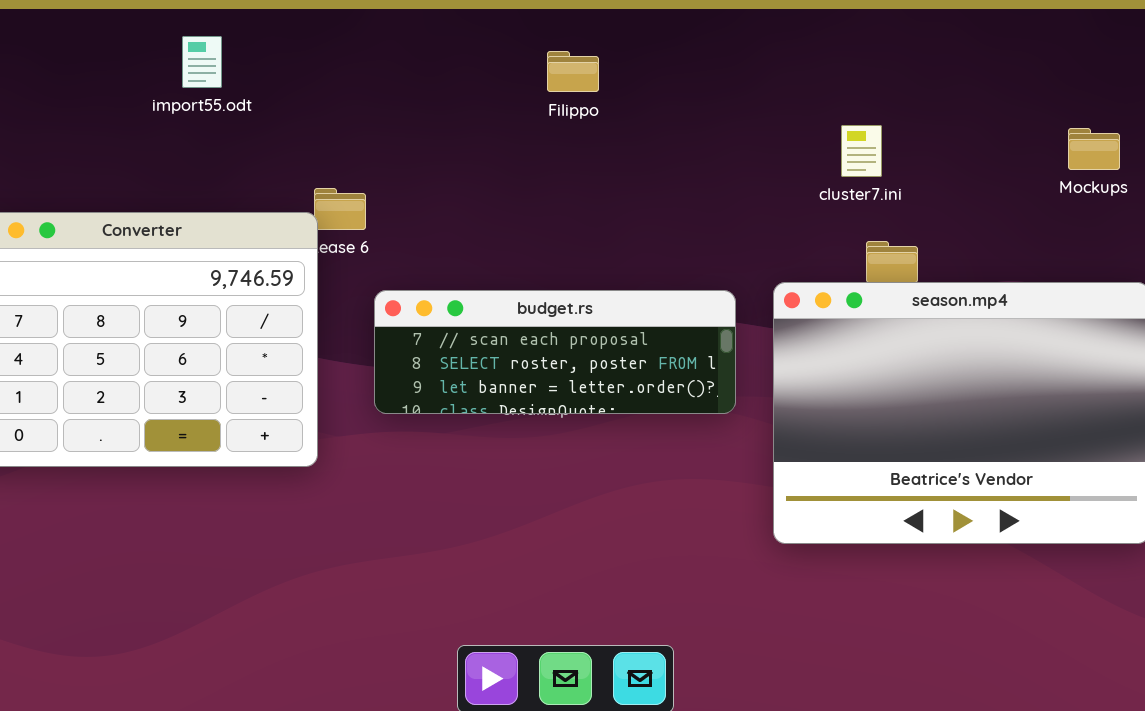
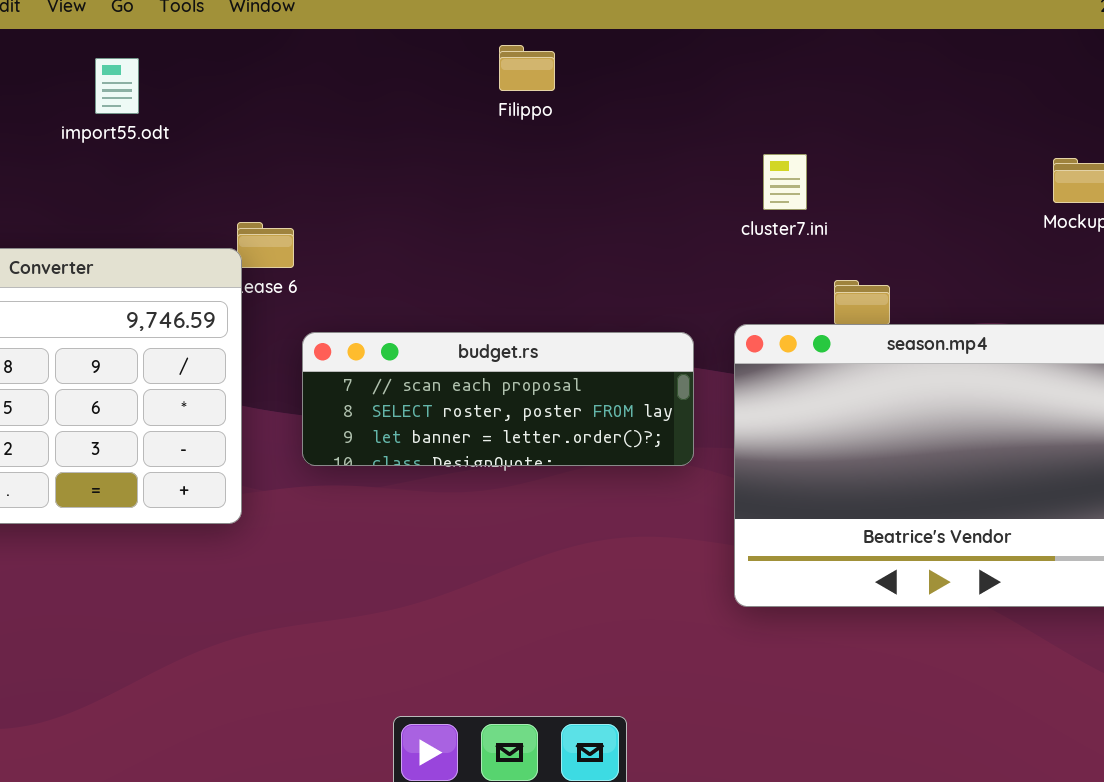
Filippo: [547,51,599,92] -> [499,45,555,91], moved
cluster7.ini: [841,125,882,177] -> [763,154,807,210], moved

